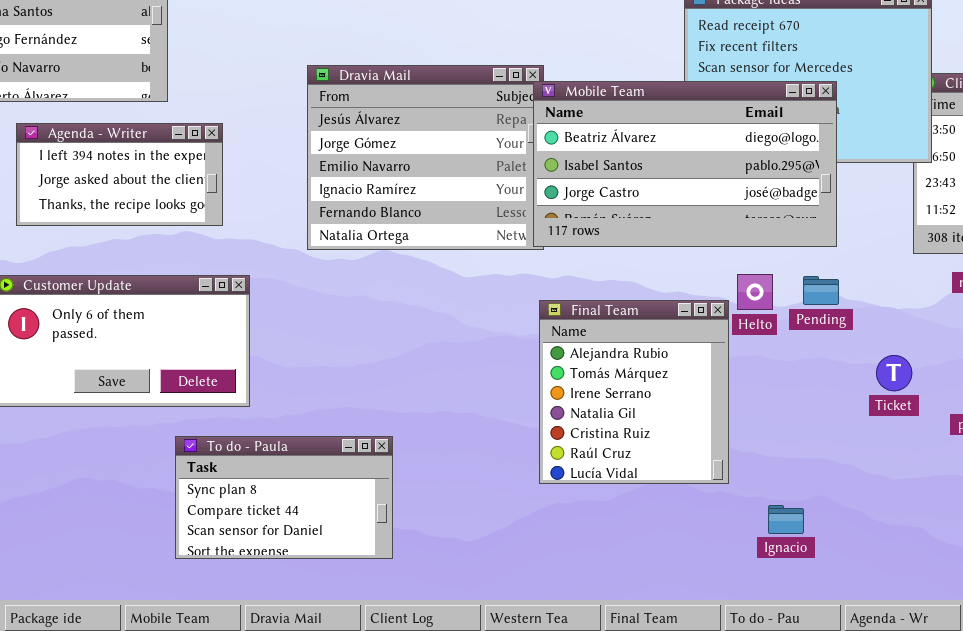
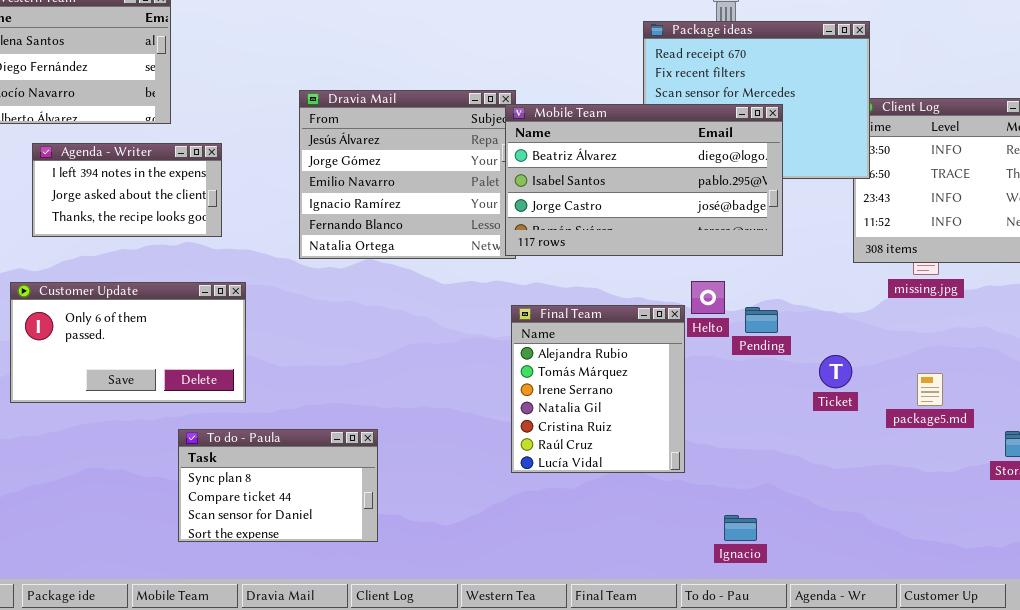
Pending: [803,276,839,305] -> [745,307,778,333], moved
Ignacio: [768,505,804,534] -> [724,515,757,541], moved

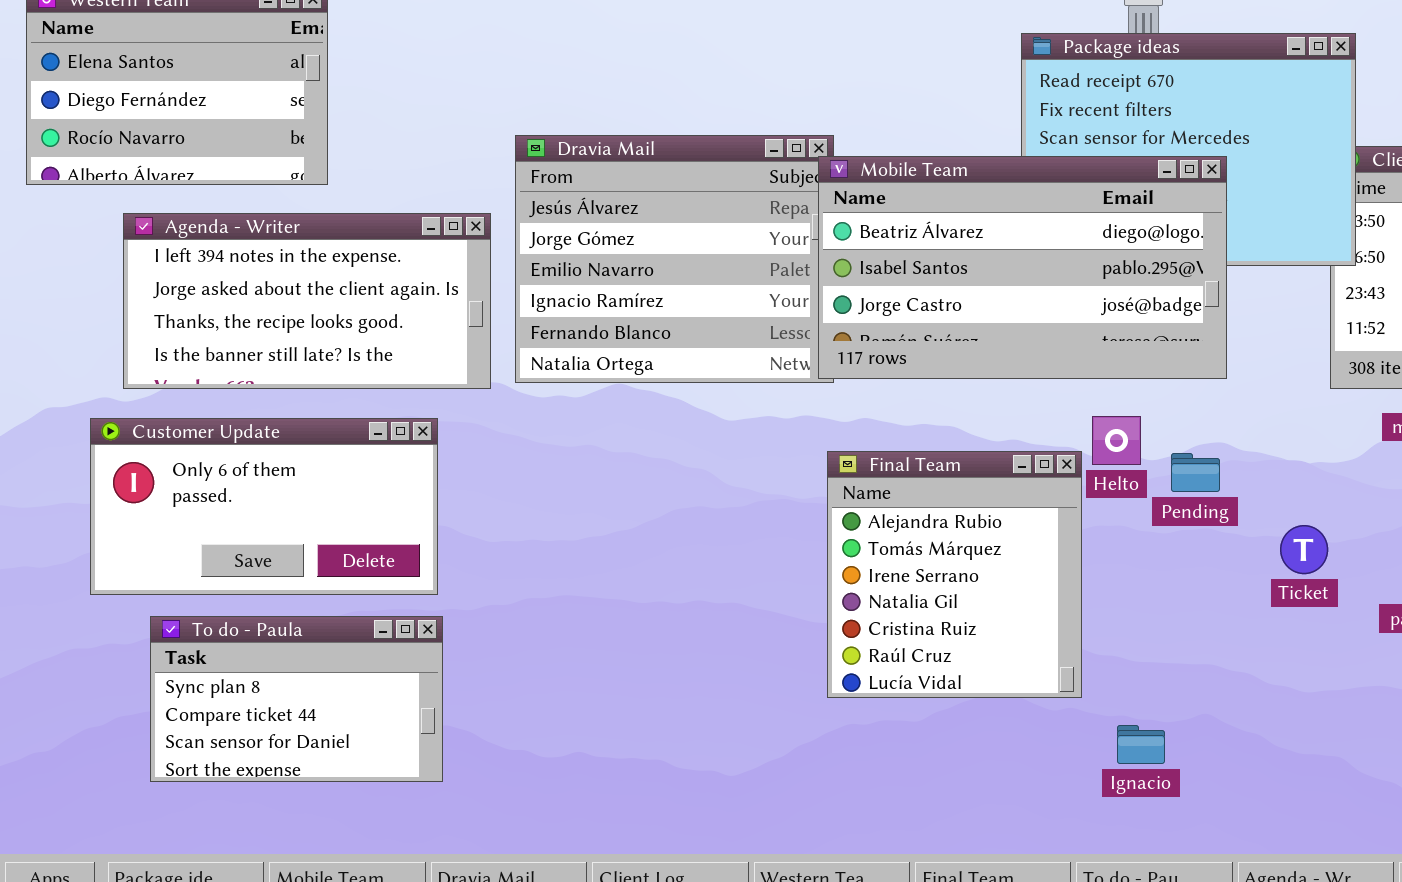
Agenda - Writer: [32,143,222,237] -> [123,213,491,389], resized
To do - Paula: [178,429,378,542] -> [150,616,443,782], moved
Ignacio: [724,515,757,541] -> [1117,725,1165,764], moved

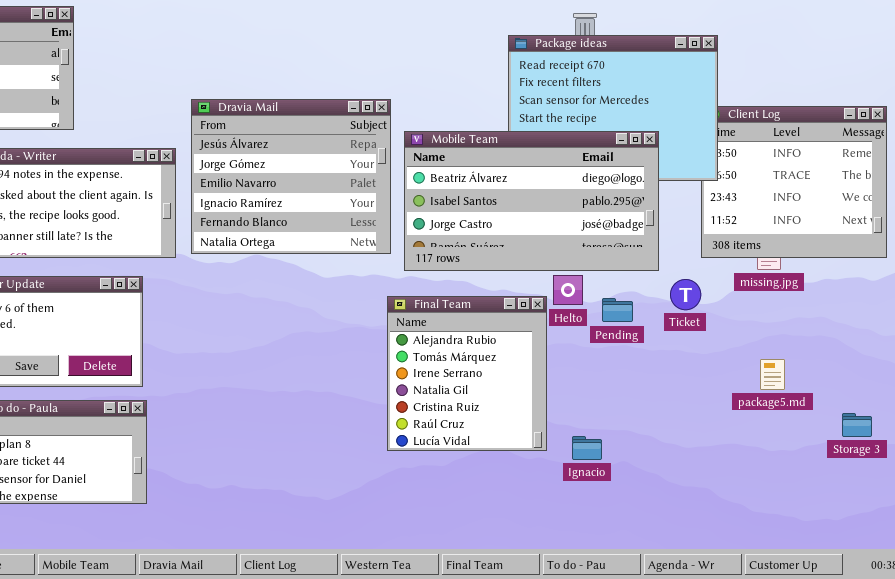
Mobile Team: [818,156,1227,379] -> [404,131,659,271], moved
Ticket: [1280,525,1328,574] -> [670,279,701,310], moved
Ignacio: [1117,725,1165,764] -> [572,436,602,460], moved

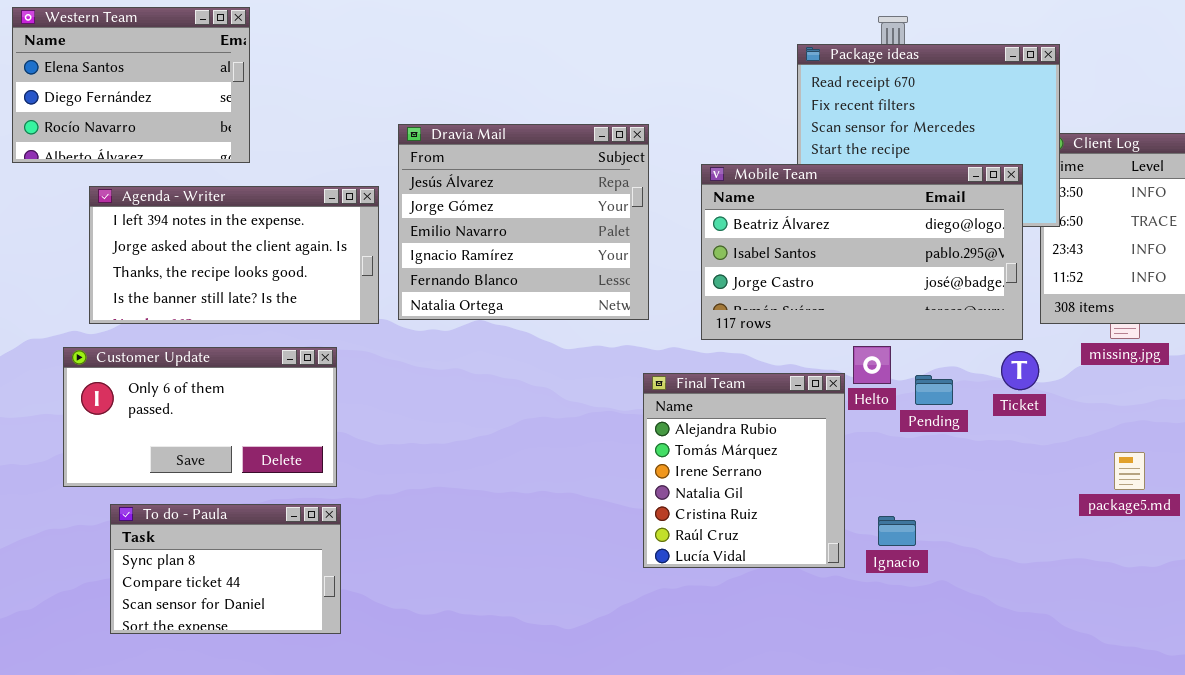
Mobile Team: [404,131,659,271] -> [701,164,1023,340], moved
Ignacio: [572,436,602,460] -> [878,516,916,546], moved

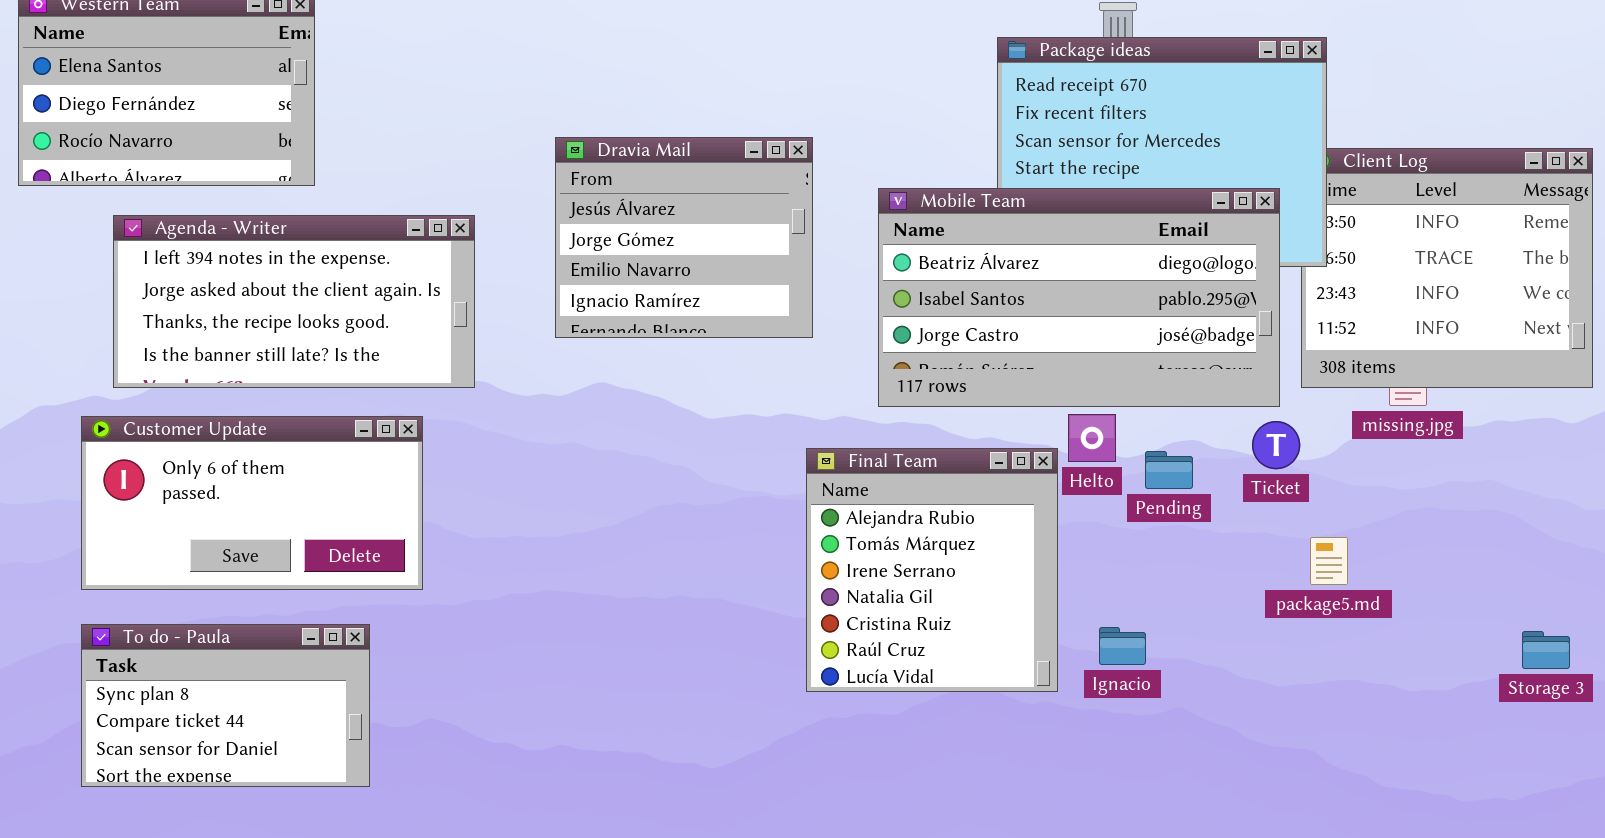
Dravia Mail: [398,124,649,320] -> [555,137,813,338], resized
package5.md: [1114,452,1145,490] -> [1310,537,1348,585], moved
To do - Paula: [110,504,341,634] -> [81,624,370,787], moved

